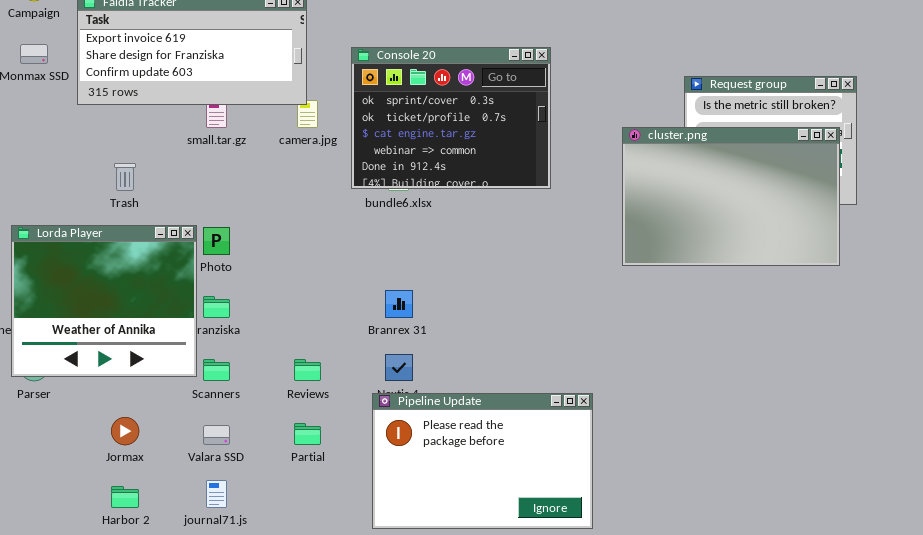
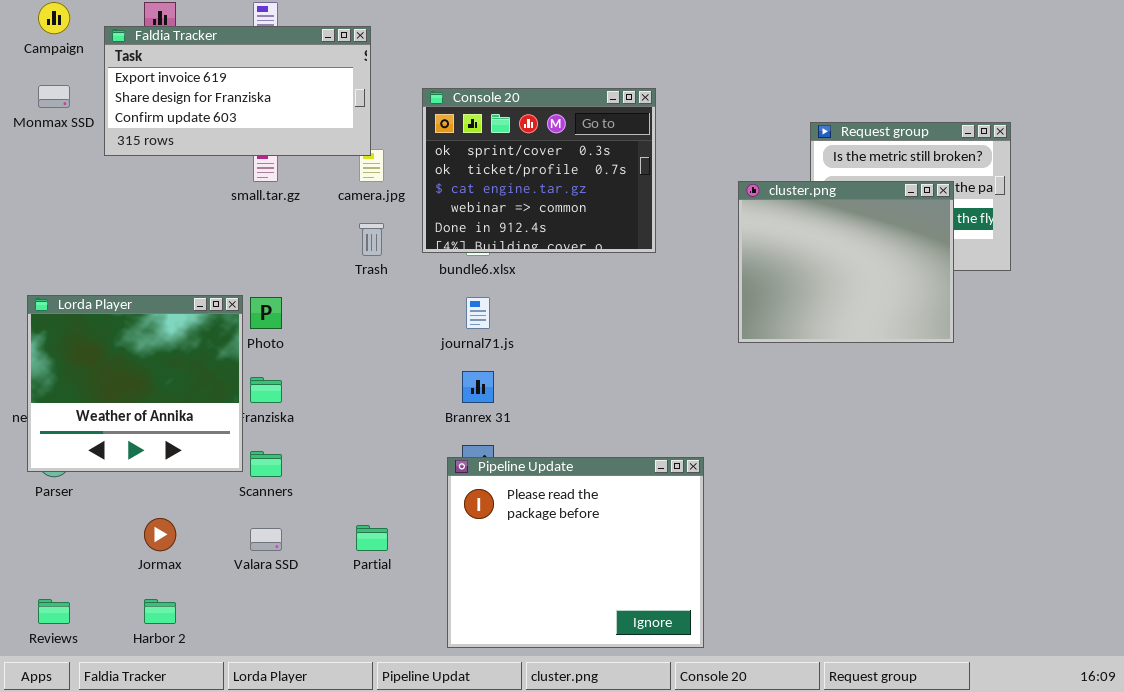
cluster.png: [622,127,840,266] -> [738,181,954,343], resized
Trash: [114,163,136,191] -> [359,223,384,256], moved
Reviews: [294,359,321,381] -> [38,599,70,624], moved
Pipeline Update: [372,393,593,529] -> [447,457,704,648], resized
journal71.js: [206,480,227,508] -> [466,297,490,329], moved

